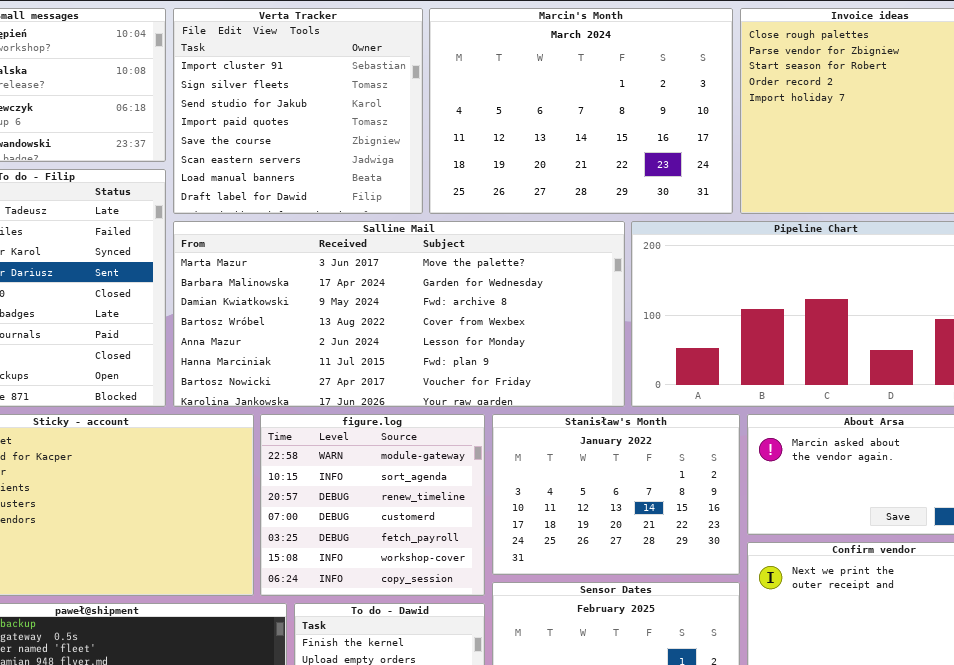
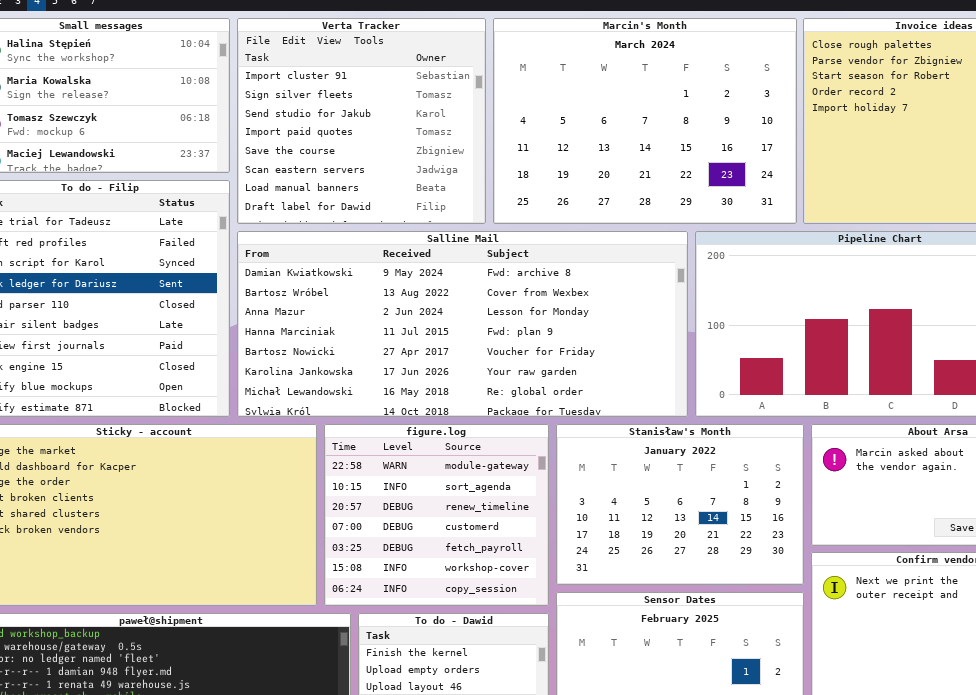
Salline Mail: [173,221,625,407] -> [237,231,688,417], scrolled down 2 rows

